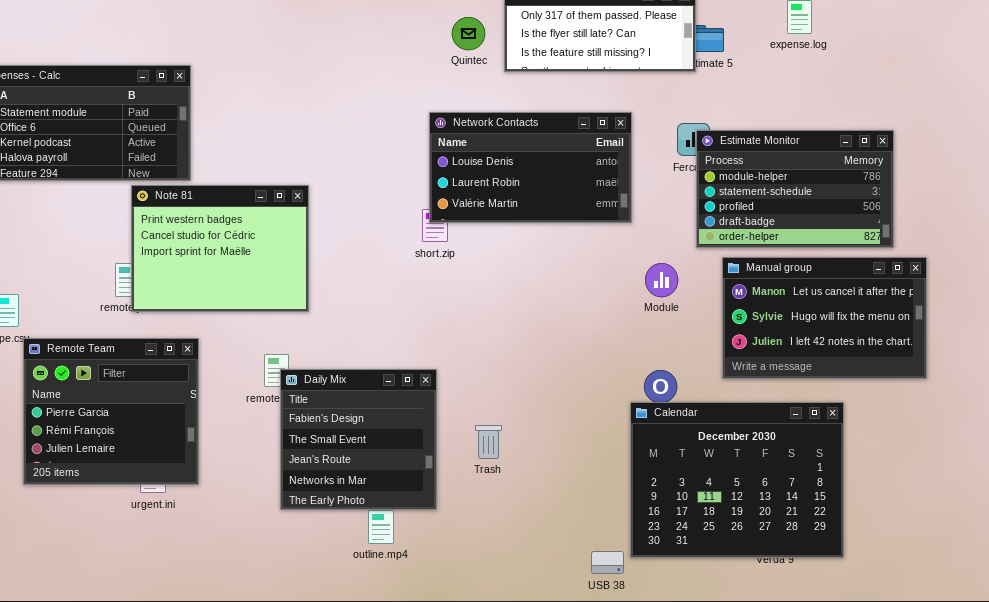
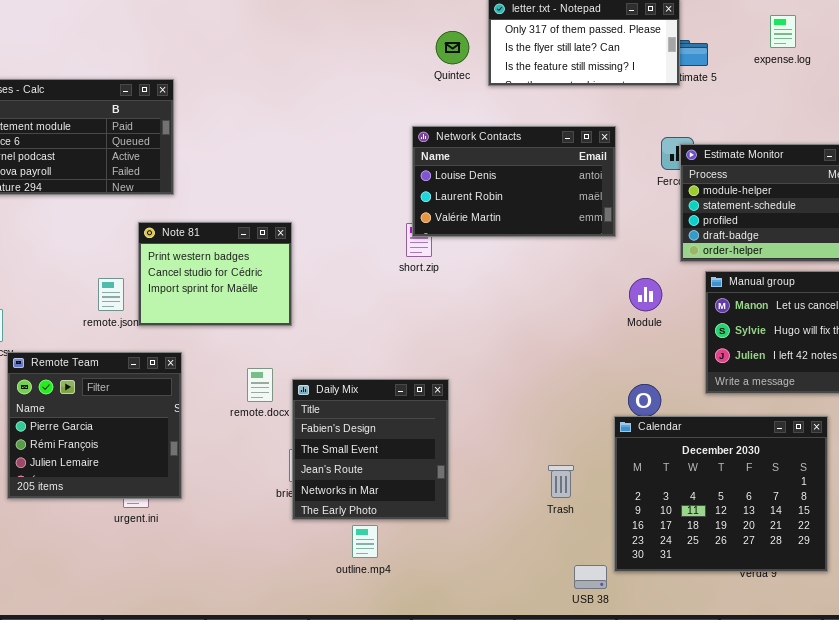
Note 81: [131,185,309,312] -> [138,222,292,326], resized
Daily Mix: [280,369,437,510] -> [292,379,449,520], moved
Trash: [475,425,502,459] -> [548,465,574,498], moved

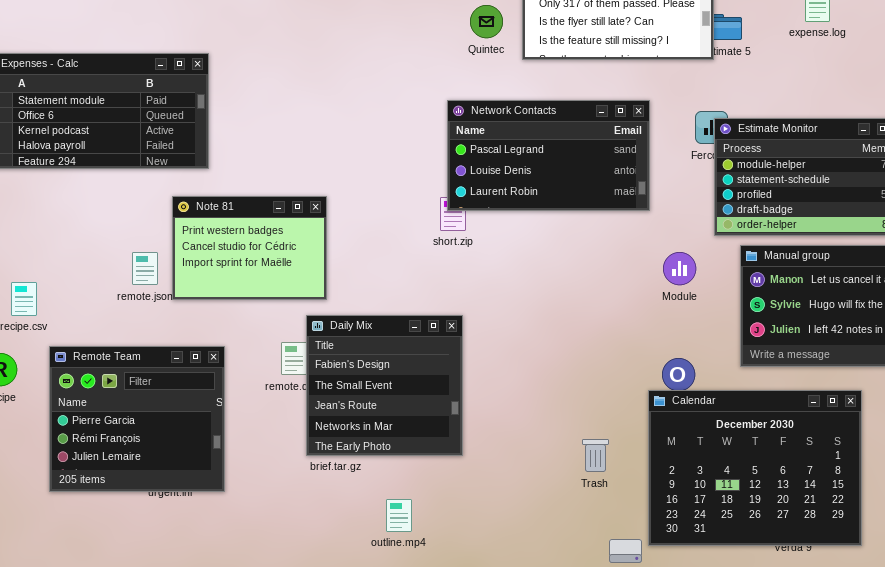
Network Contacts: [412,126,616,237] -> [447,100,650,211], scrolled up 1 row
Remote Team: [7,352,182,499] -> [49,346,225,492], moved
Daily Mix: [292,379,449,520] -> [306,315,463,456], moved

